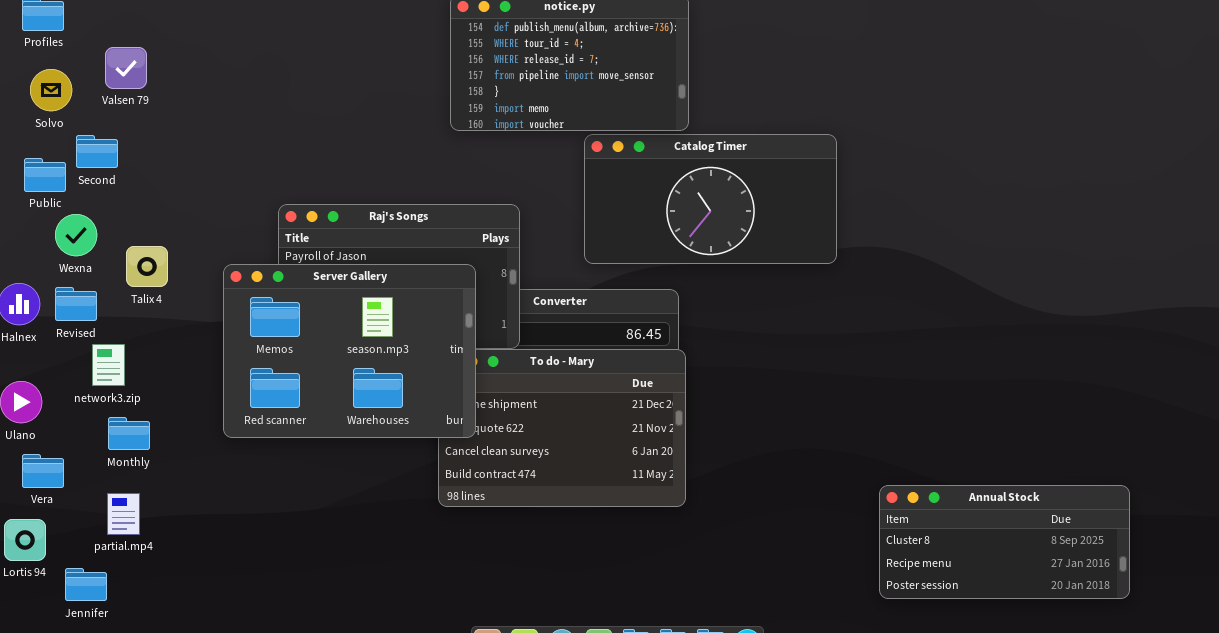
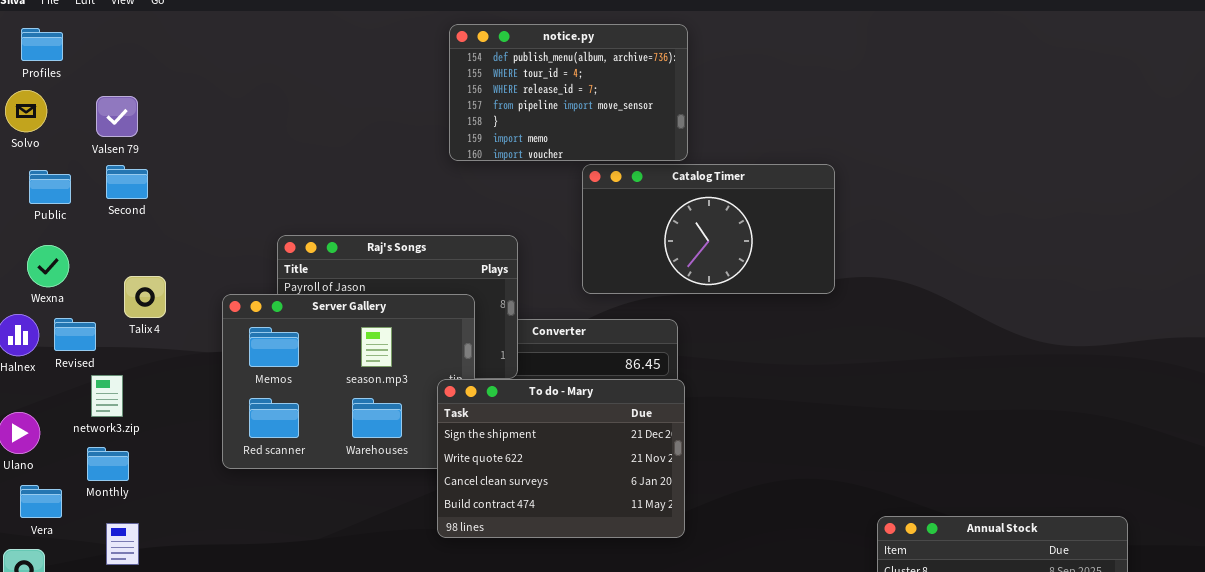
Valsen 79: [105,47,147,89] -> [96,96,138,137], moved
Solvo: [30,69,72,111] -> [5,90,47,132], moved
Second: [76,135,118,168] -> [106,165,148,199], moved
Public: [24,158,66,192] -> [29,170,71,204], moved
Wexna: [55,214,97,256] -> [27,245,69,287], moved
To do - Mary: [438,349,686,507] -> [437,379,685,538], raised
Monthly: [108,417,150,450] -> [87,447,129,481], moved

